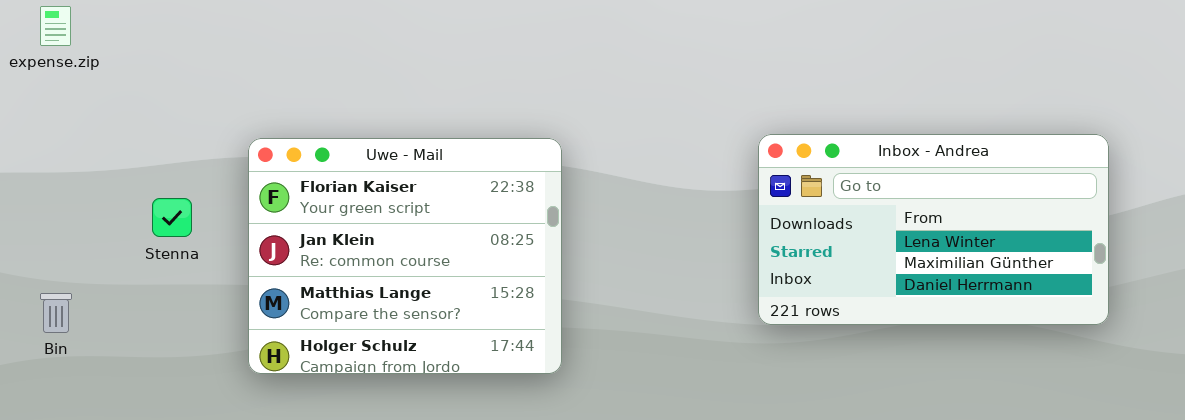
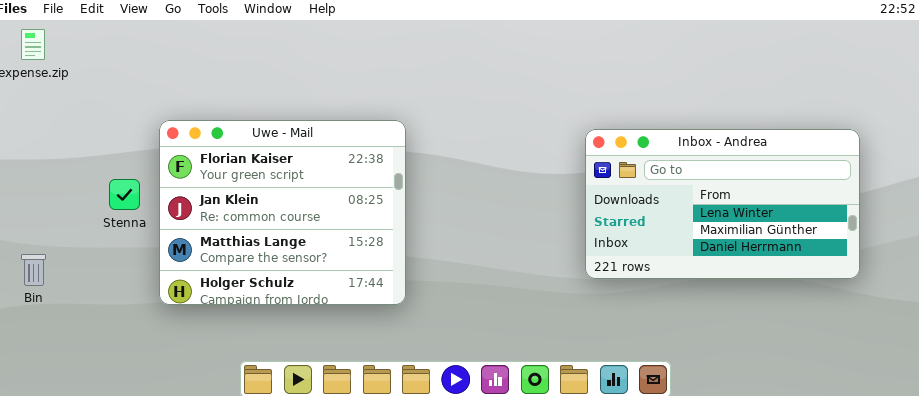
Uwe - Mail: [248,138,562,374] -> [159,120,406,305], moved

